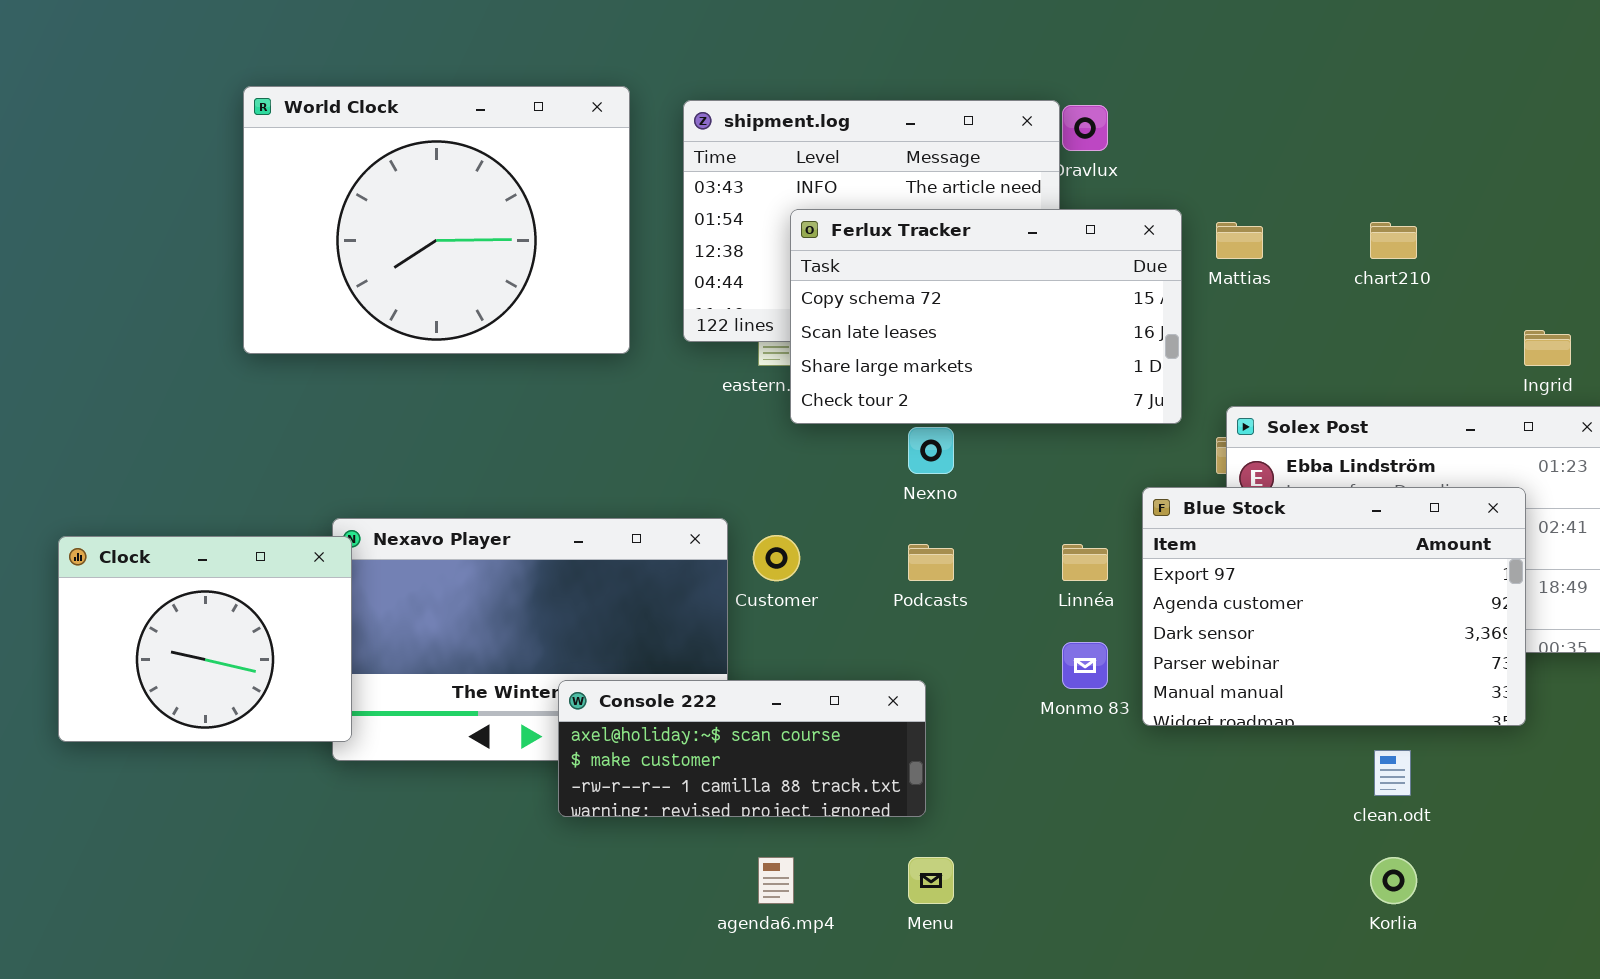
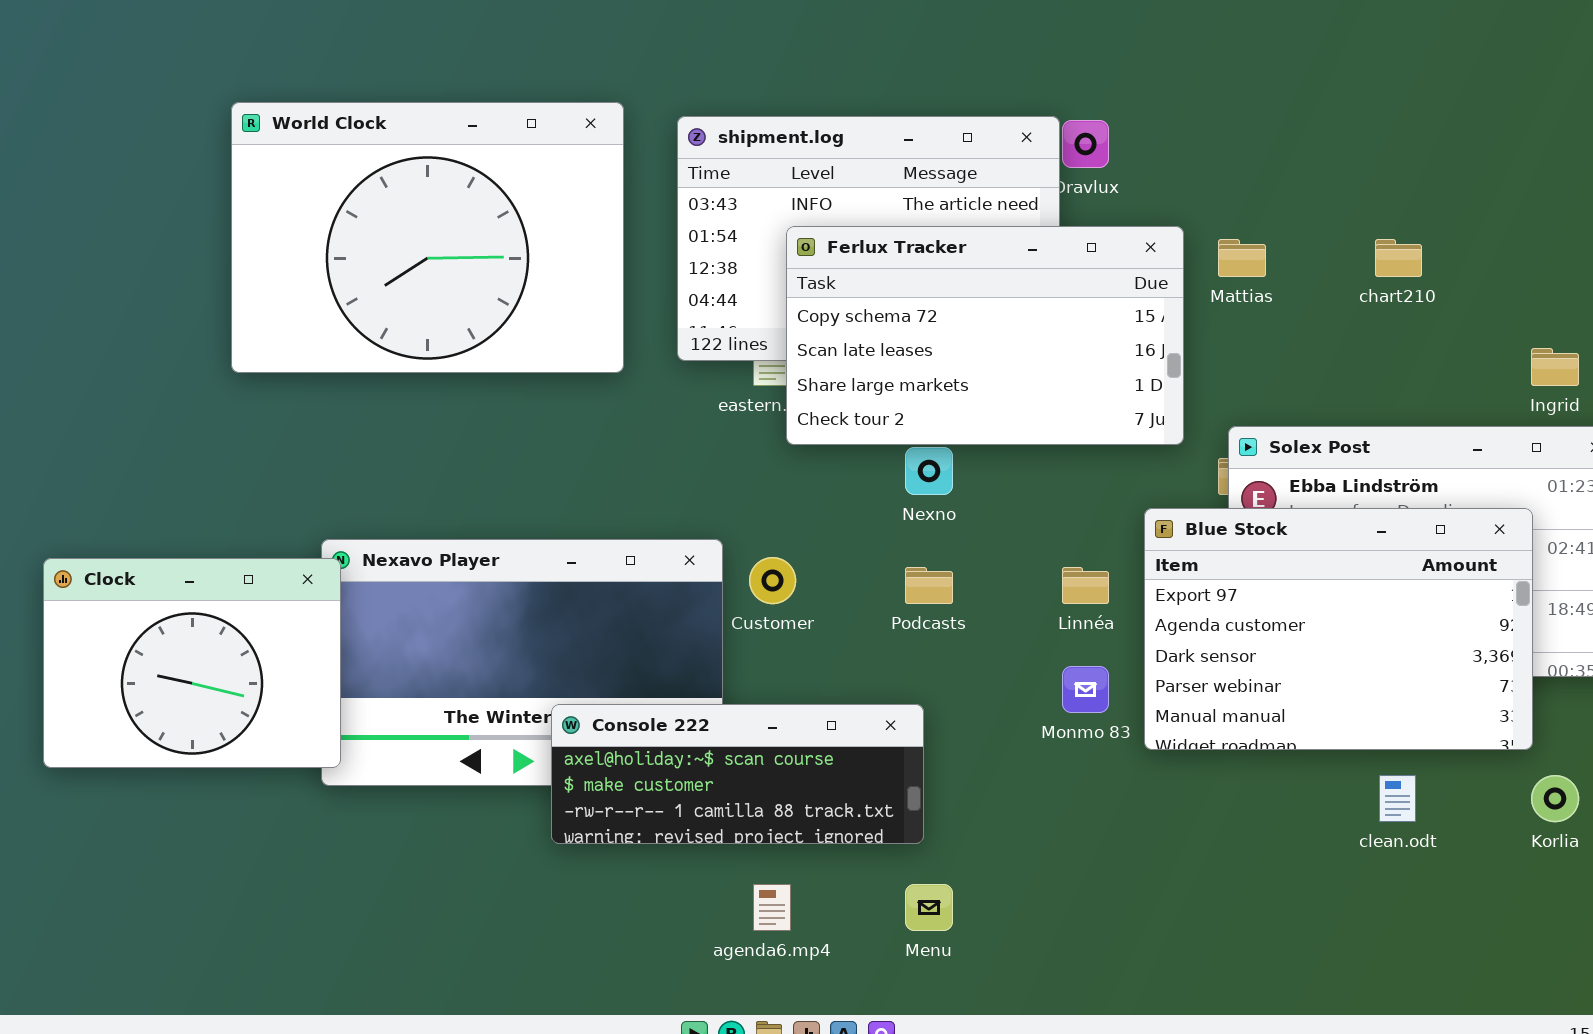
Korlia: [1370,857,1417,904] -> [1531,775,1579,822], moved

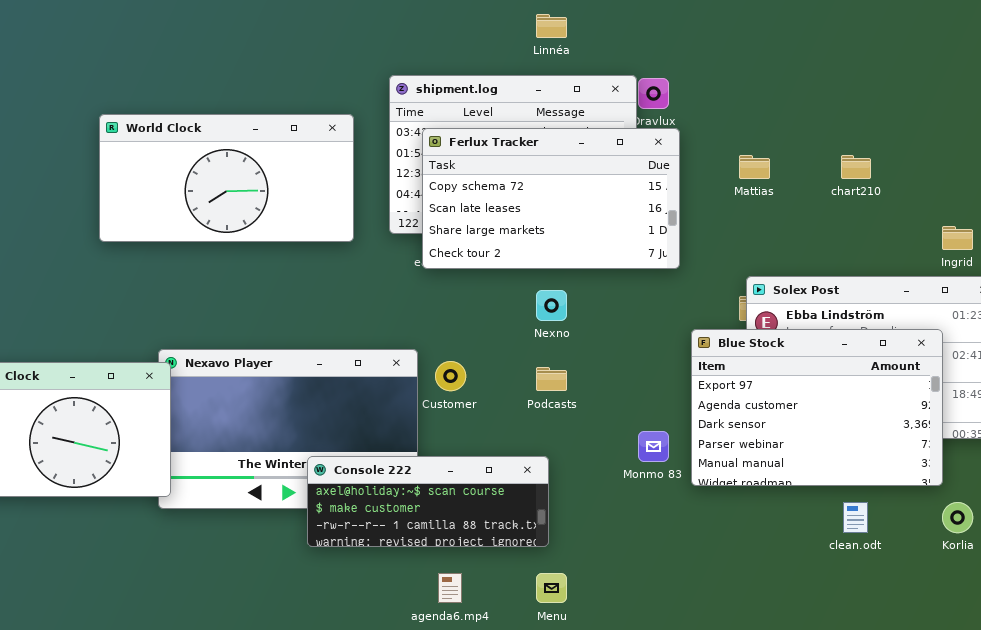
World Clock: [231,102,624,373] -> [99,114,354,242], resized
Ferlux Tracker: [786,226,1184,445] -> [422,128,680,269], moved
Linnéa: [1062,567,1109,604] -> [536,14,567,38], moved

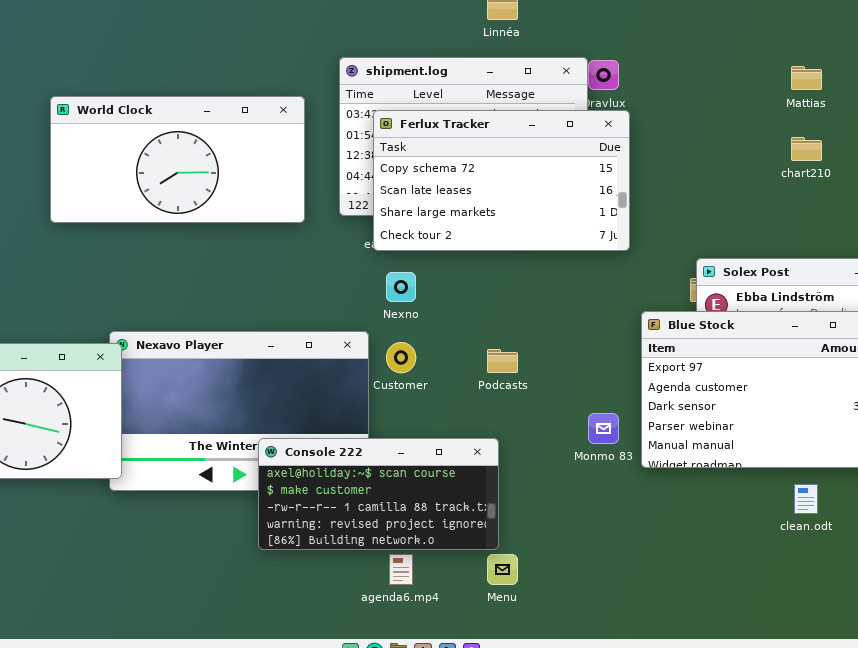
Mattias: [739,155,770,179] -> [791,66,822,90], moved
Nexno: [536,290,567,321] -> [386,272,416,302], moved
Console 222: [307,456,549,547] -> [258,438,499,550], resized

